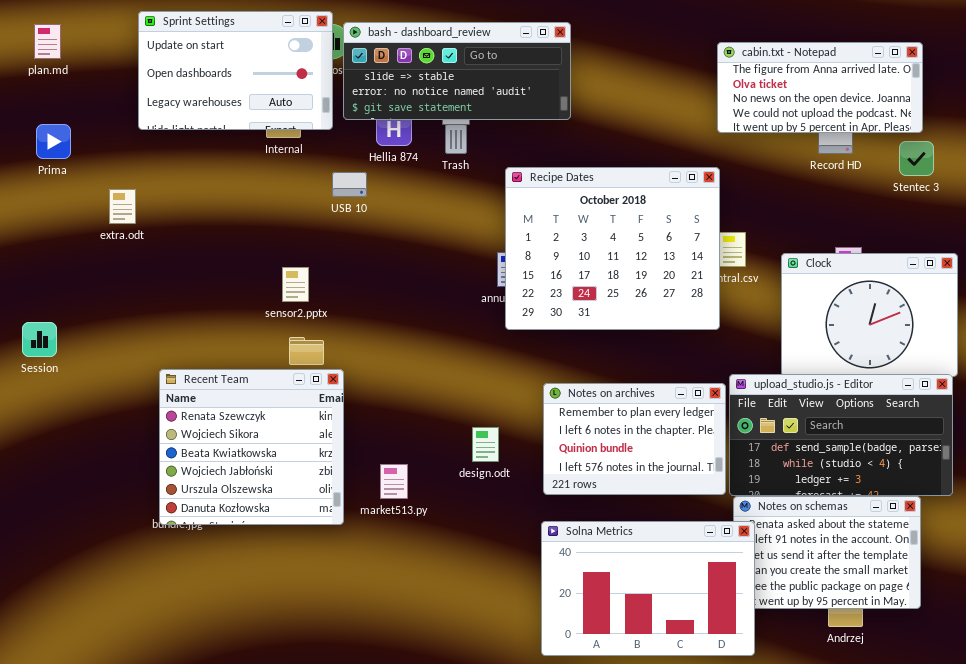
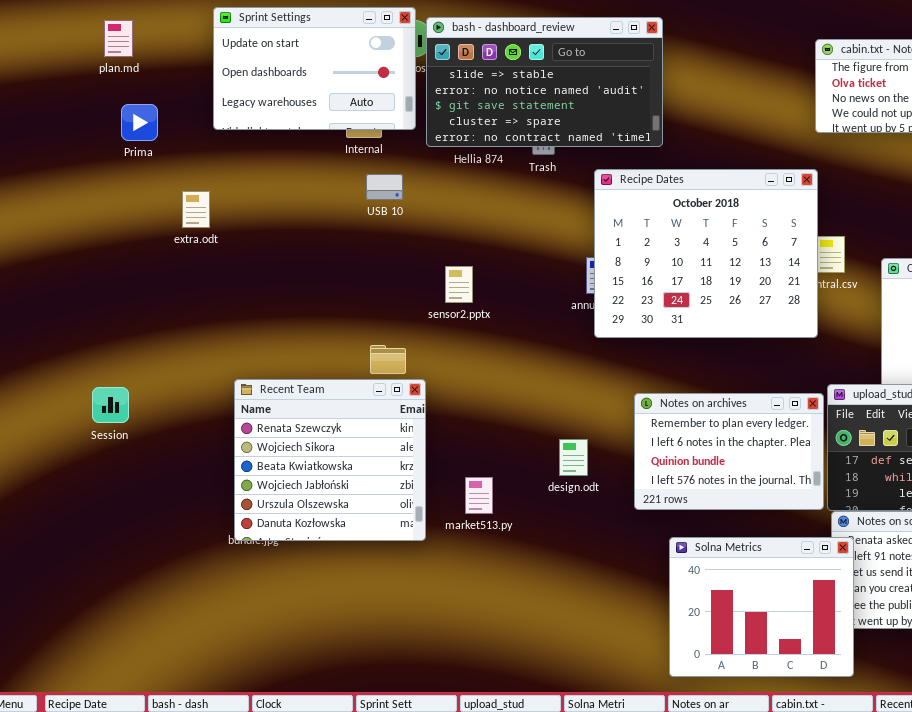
bash - dashboard_review: [343,22,571,120] -> [426,17,663,147], resized
Prima: [36,124,71,159] -> [121,104,158,141], moved
USB 10: [332,172,367,197] -> [366,174,403,200], moved
sensor2.pptx: [282,267,309,302] -> [445,266,473,303], moved
Session: [22,322,57,357] -> [92,387,129,423], moved
Solna Metrics: [541,521,755,656] -> [669,537,854,677], resized

